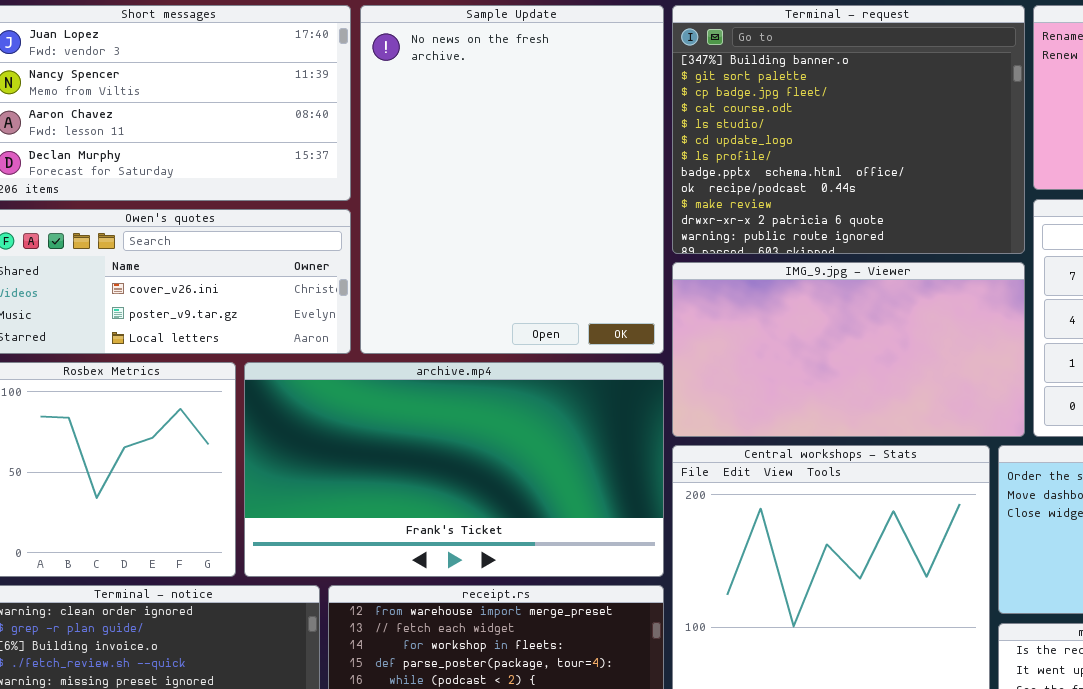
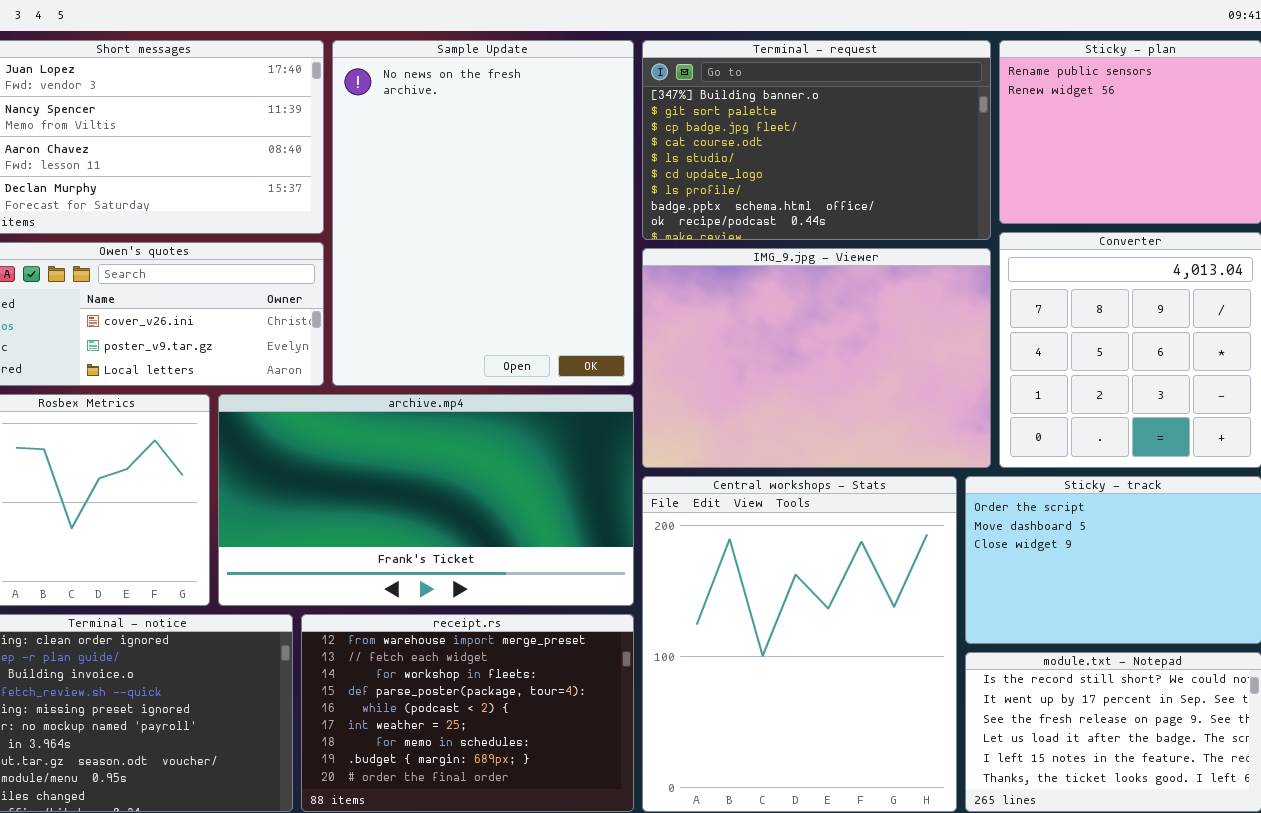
Terminal - request: [672,5,1025,254] -> [642,40,991,240], resized
IMG_9.jpg - Viewer: [672,262,1025,437] -> [642,248,991,468], resized

